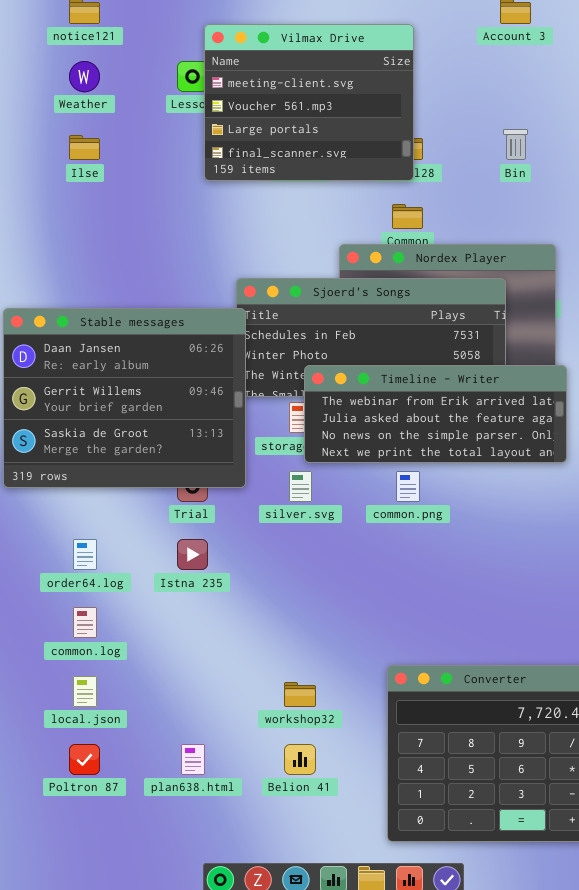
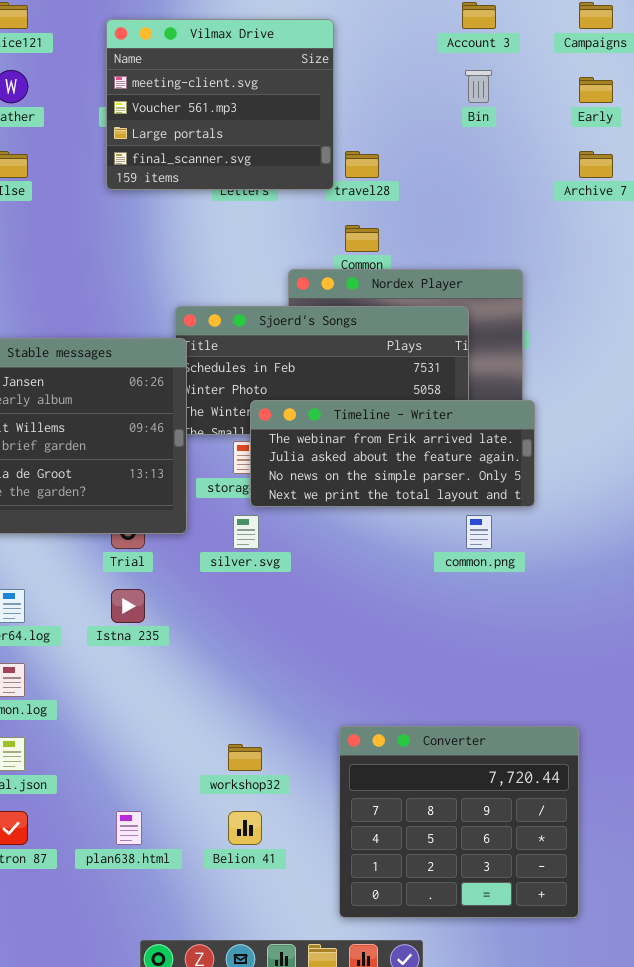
Vilmax Drive: [204,24,414,181] -> [106,19,334,190], moved
Bin: [503,129,528,160] -> [465,70,492,103], moved
common.png: [396,471,420,502] -> [466,515,492,549], moved

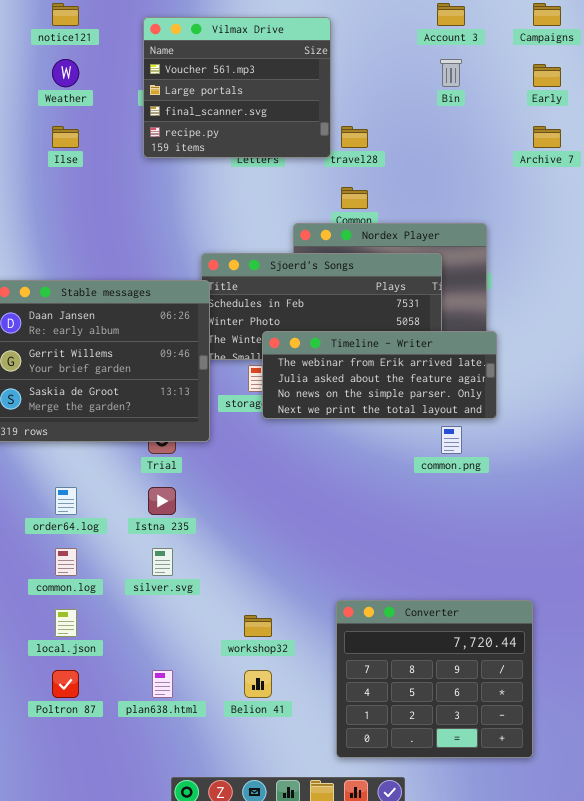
Vilmax Drive: [106,19,334,190] -> [143,17,331,158], scrolled down 1 row
silver.svg: [233,515,259,549] -> [152,548,173,576], moved

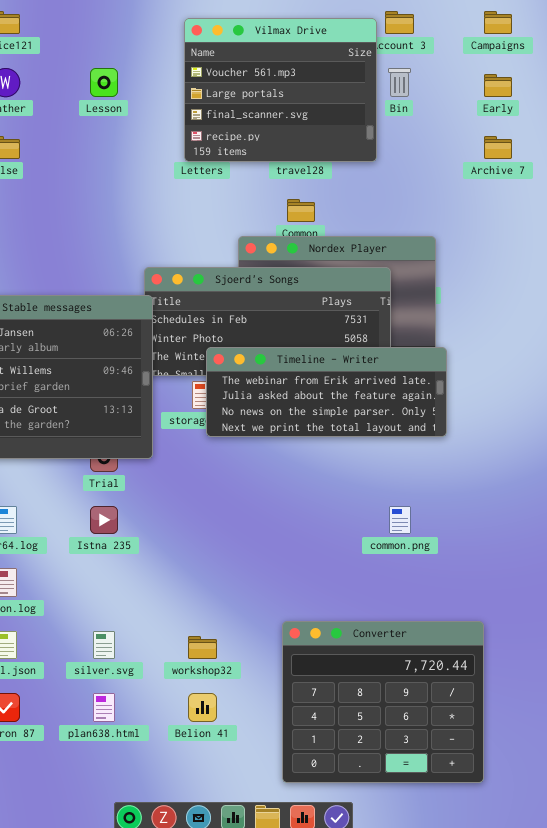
Vilmax Drive: [143,17,331,158] -> [184,18,377,162], moved
common.png: [441,426,462,454] -> [389,506,411,534], moved
silver.svg: [152,548,173,576] -> [93,631,115,659], moved

